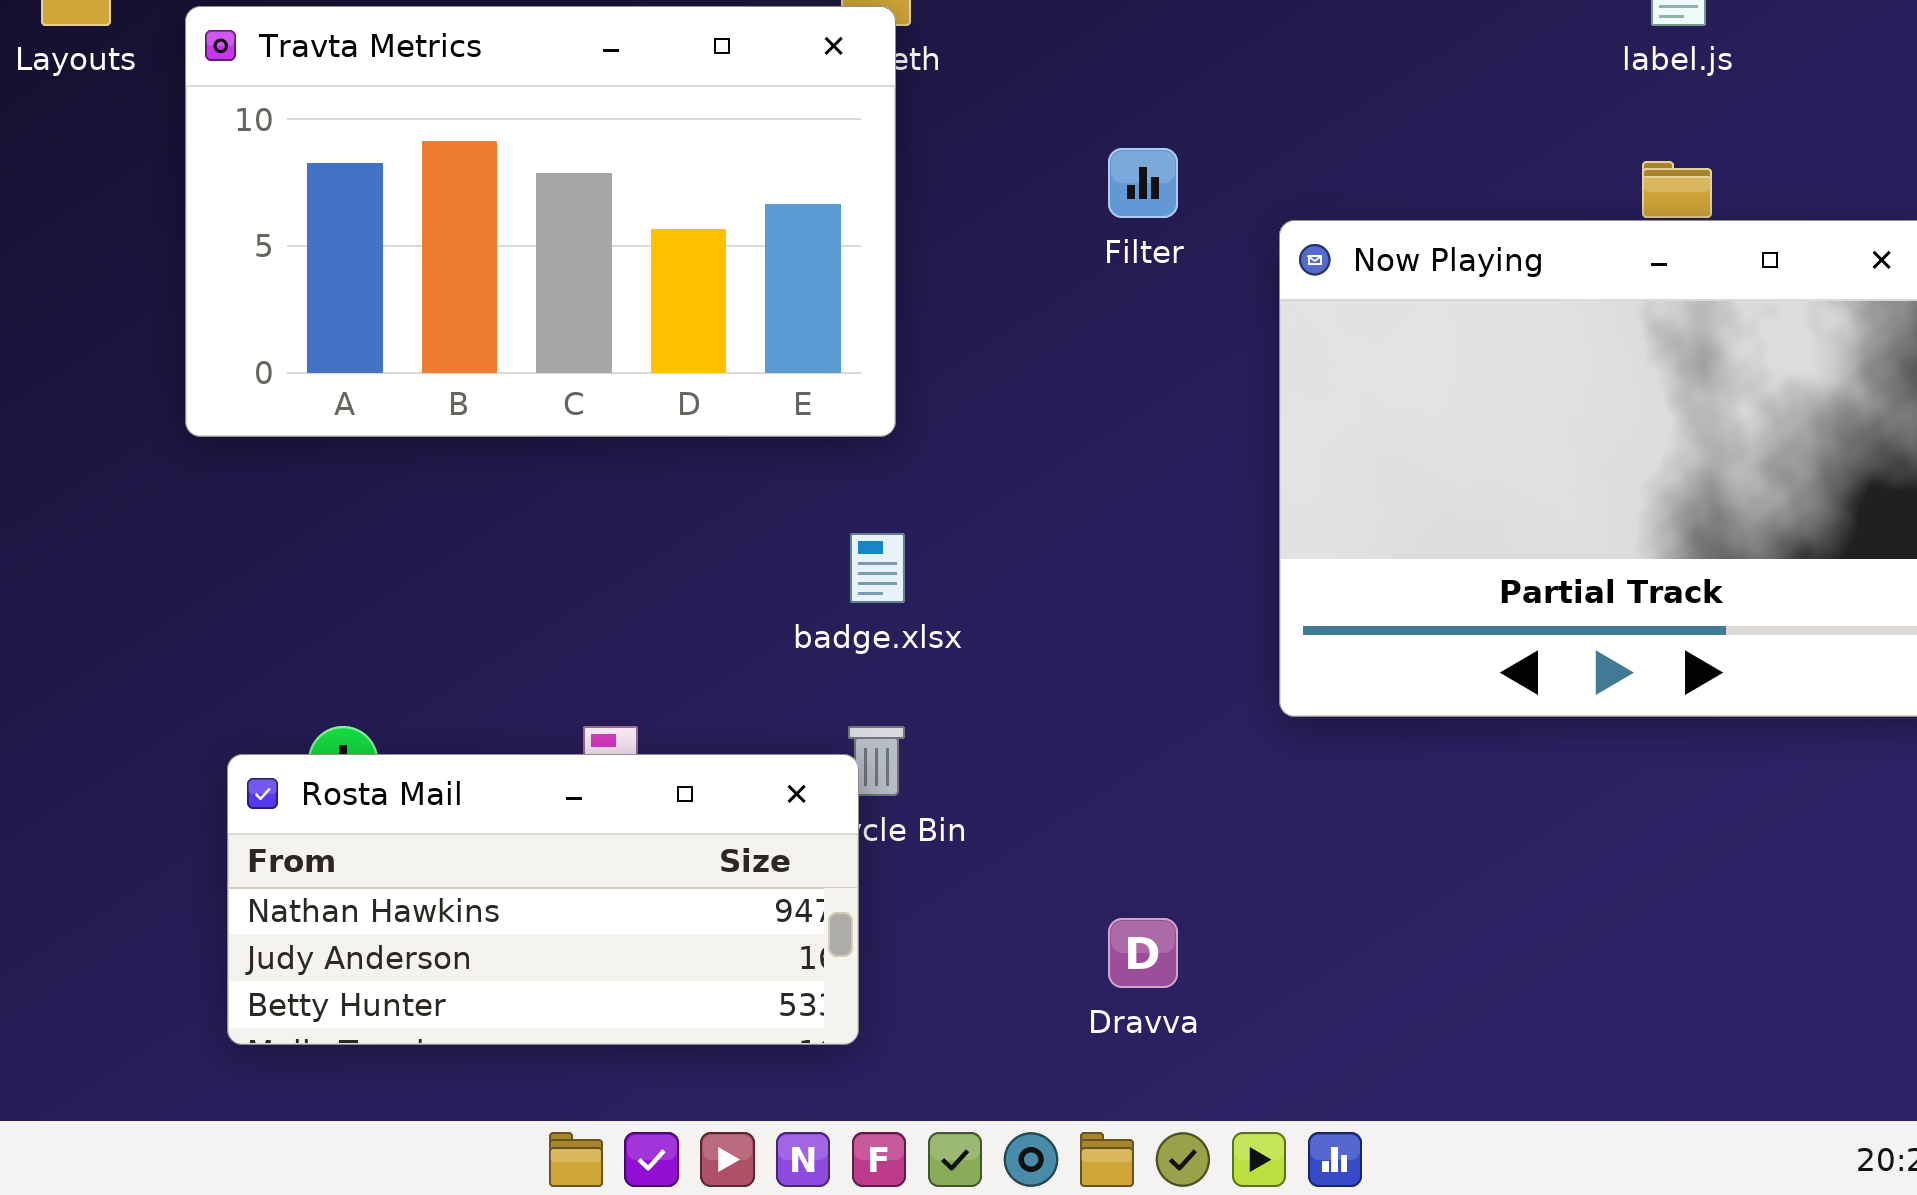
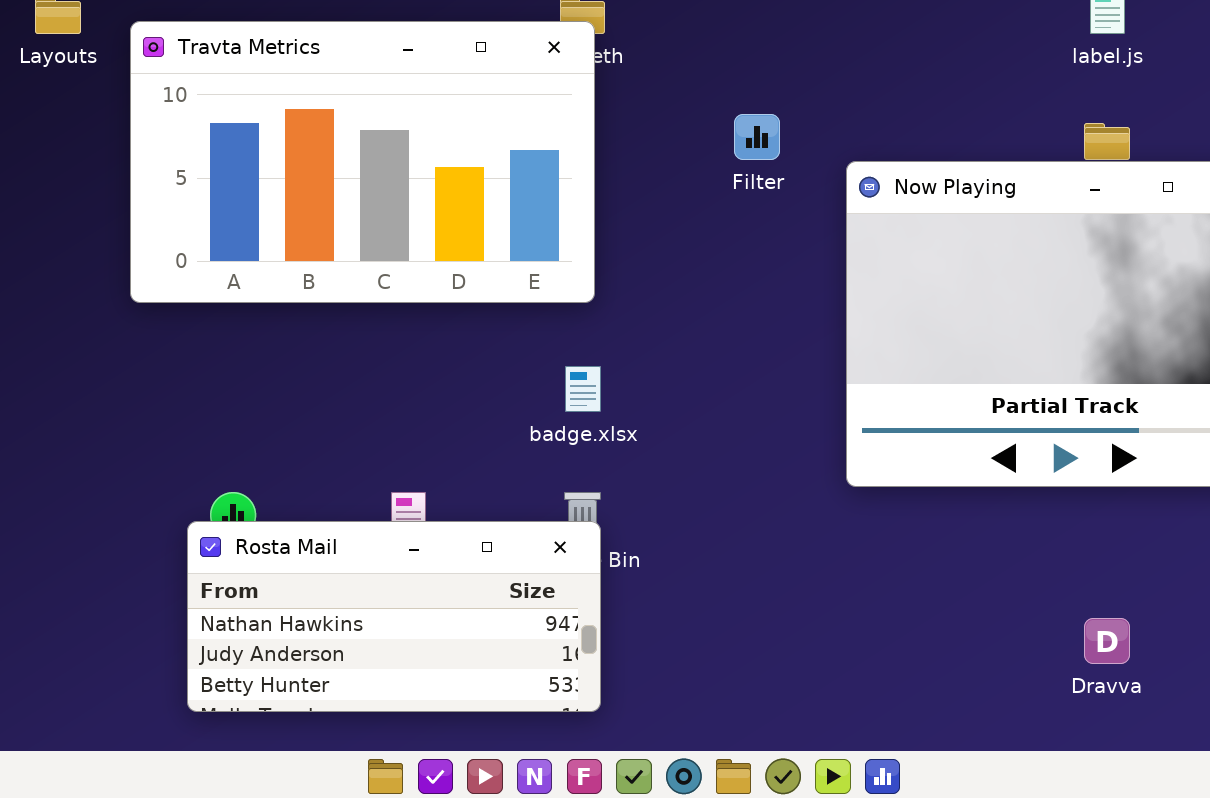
Rosta Mail: [227,754,859,1045] -> [187,521,601,712], moved
Dravva: [1108,918,1178,988] -> [1084,618,1130,664], moved

